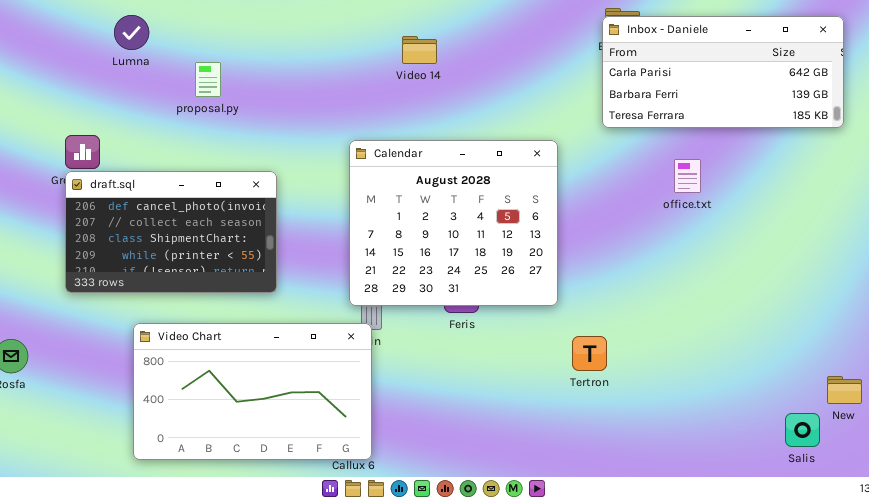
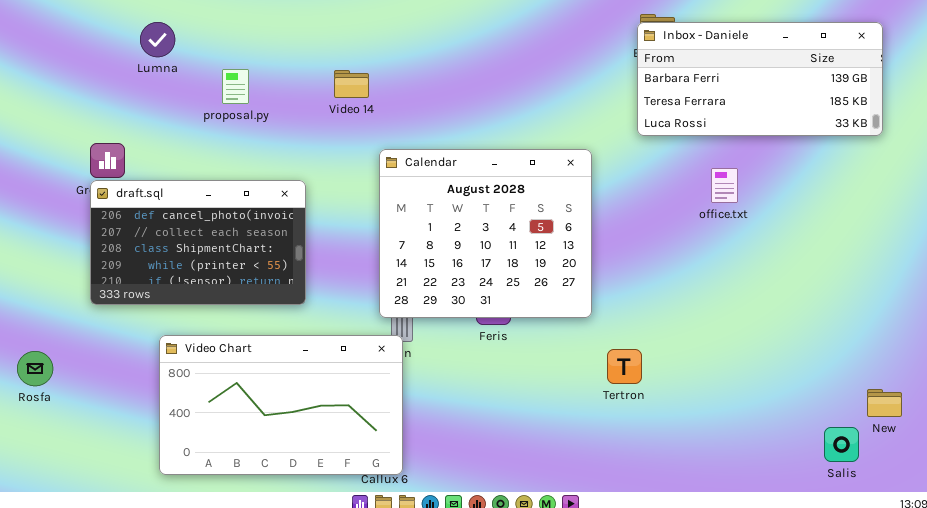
Inbox - Daniele: [602,16,844,128] -> [637,22,883,136], scrolled down 1 row
Video 14: [402,36,437,64] -> [334,70,369,98], moved

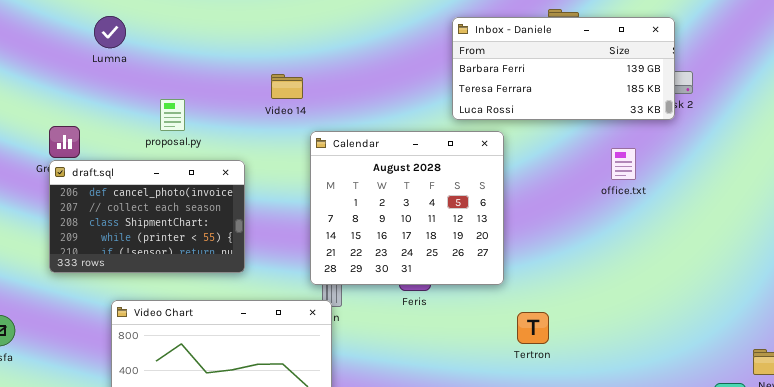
Inbox - Daniele: [637,22,883,136] -> [452,17,675,120], moved
proposal.py: [222,69,249,104] -> [160,99,185,131], moved
Video 14: [334,70,369,98] -> [271,74,303,99], moved

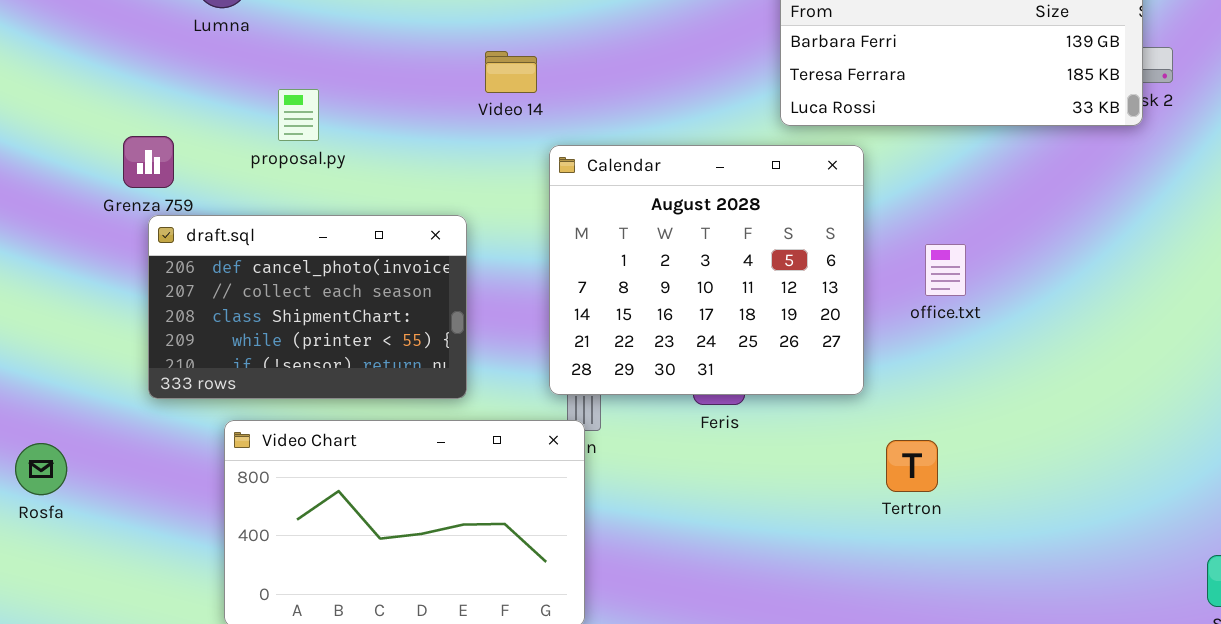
proposal.py: [160,99,185,131] -> [278,89,319,141], moved
office.txt: [611,148,636,180] -> [925,244,966,296], moved
draft.sql: [49,160,245,273] -> [148,215,467,399], moved

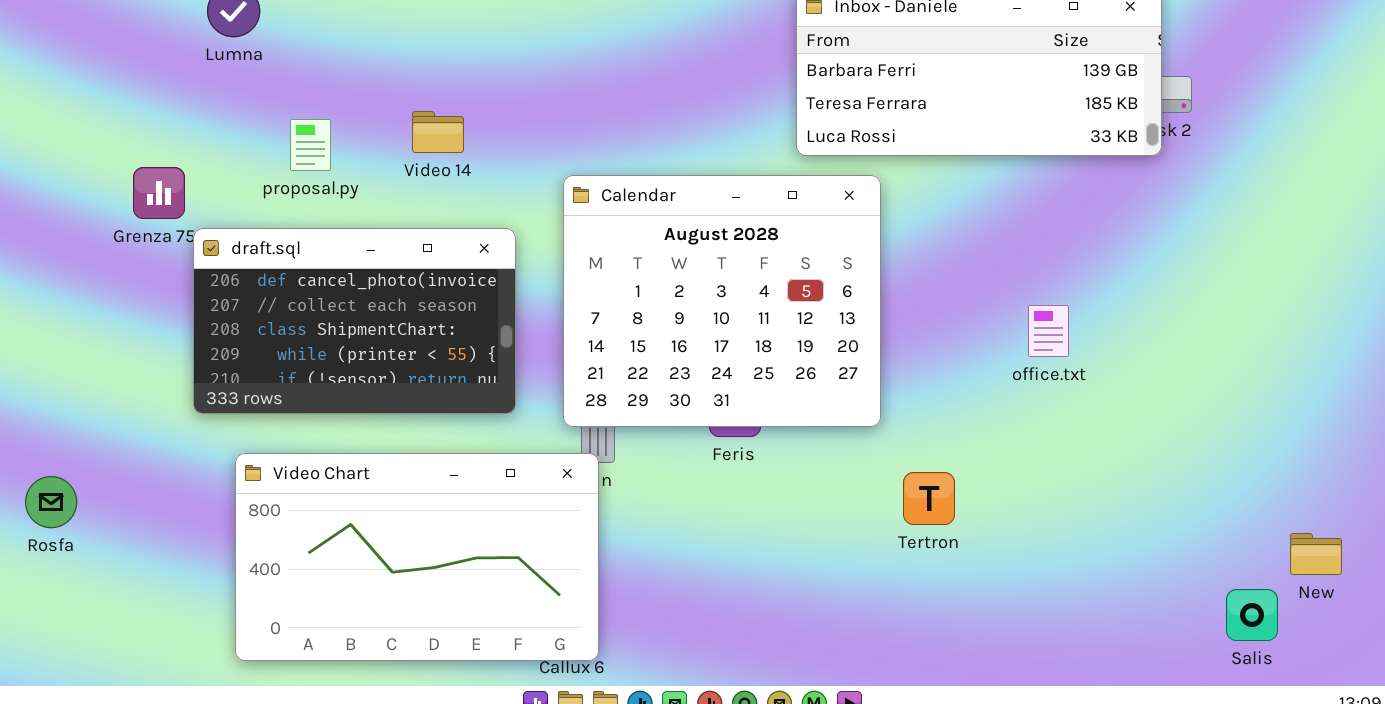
Video 14: [485,51,537,93] -> [412,111,464,153], moved
draft.sql: [148,215,467,399] -> [193,228,516,414], moved
office.txt: [925,244,966,296] -> [1028,305,1069,357], moved

